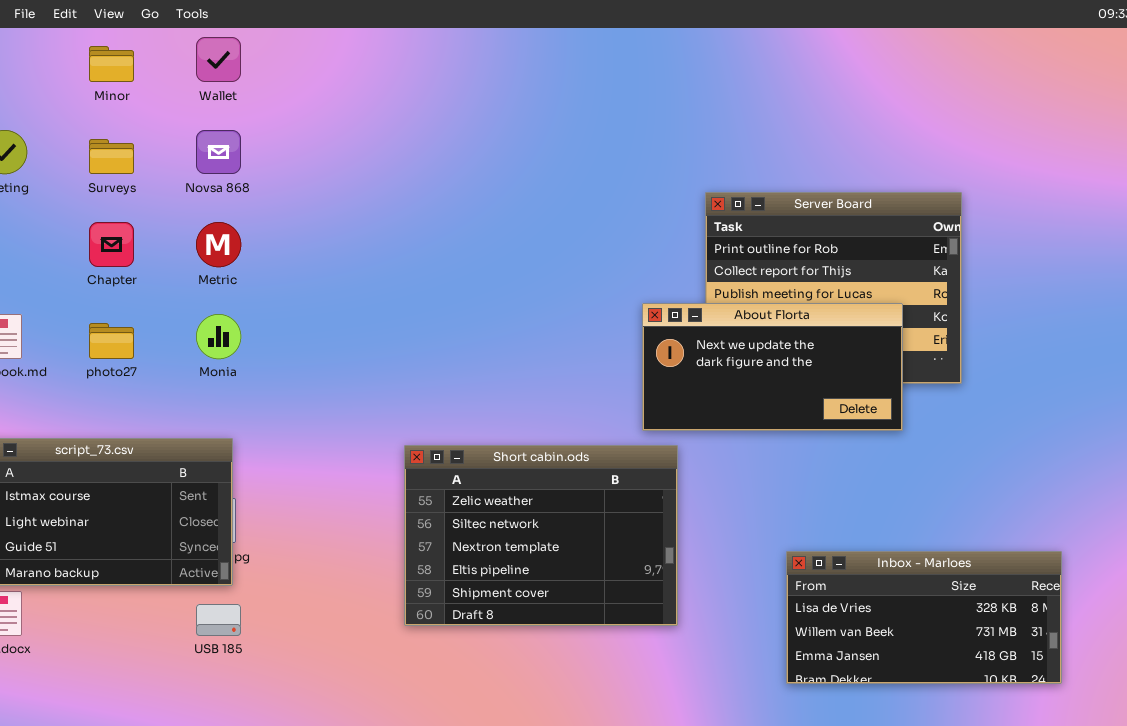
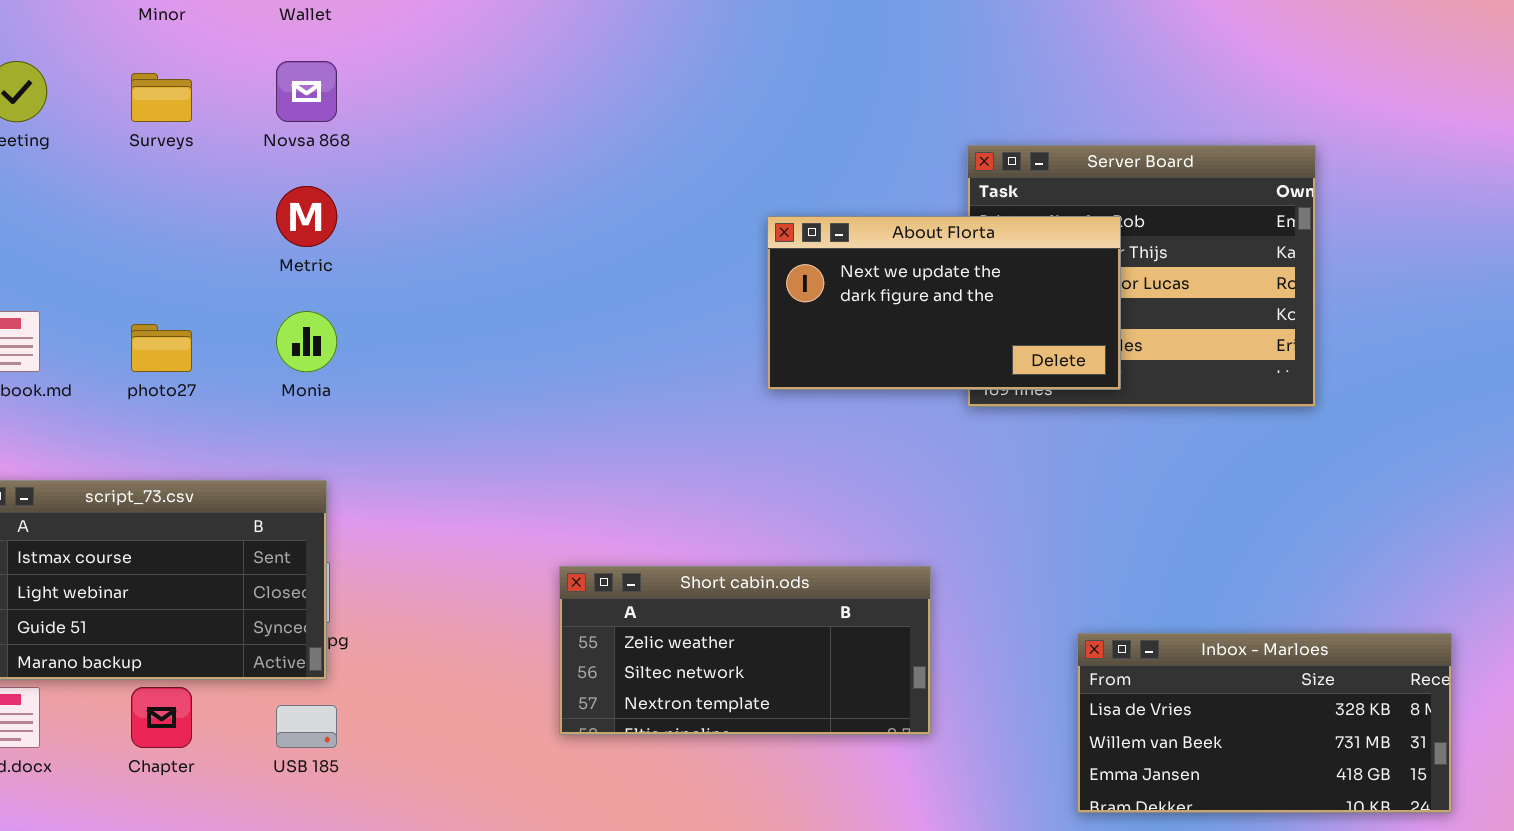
Chapter: [89,222,134,267] -> [131,687,192,748], moved
About Florta: [642,303,903,431] -> [767,216,1121,390], moved
Short cabin.ods: [404,445,678,626] -> [559,566,931,735], resized

